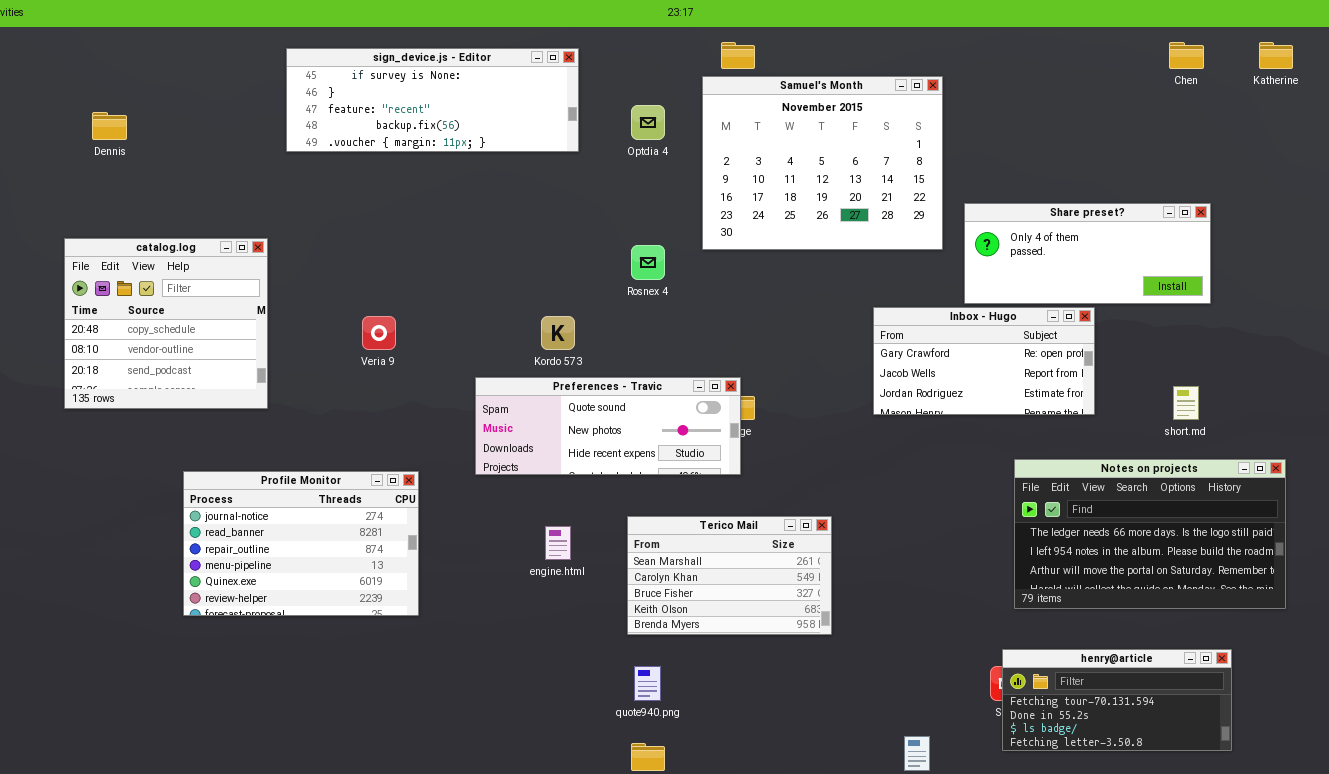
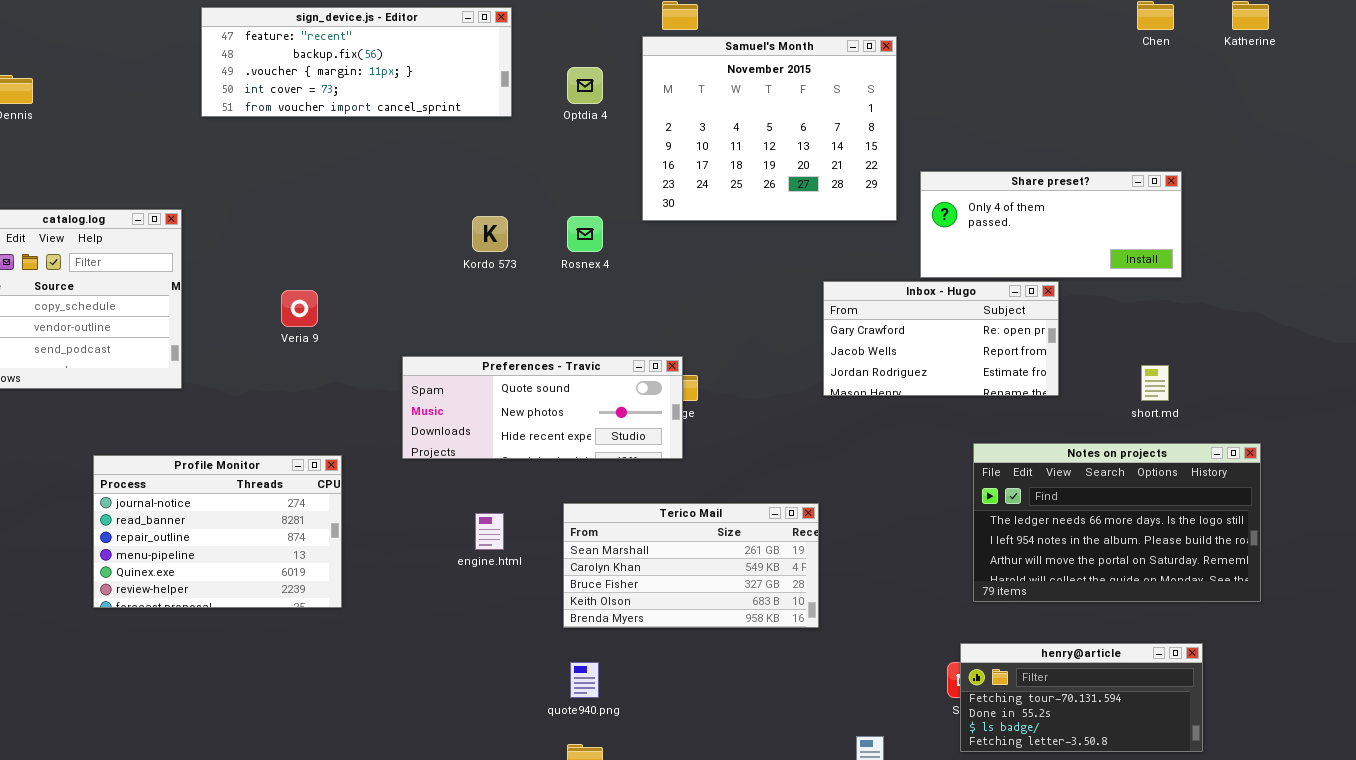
sign_device.js - Editor: [286,48,579,152] -> [201,7,512,117], scrolled down 2 rows
Kordo 573: [541,316,575,350] -> [472,216,508,252], moved
Terico Mail: [627,516,832,635] -> [563,503,819,628], resized

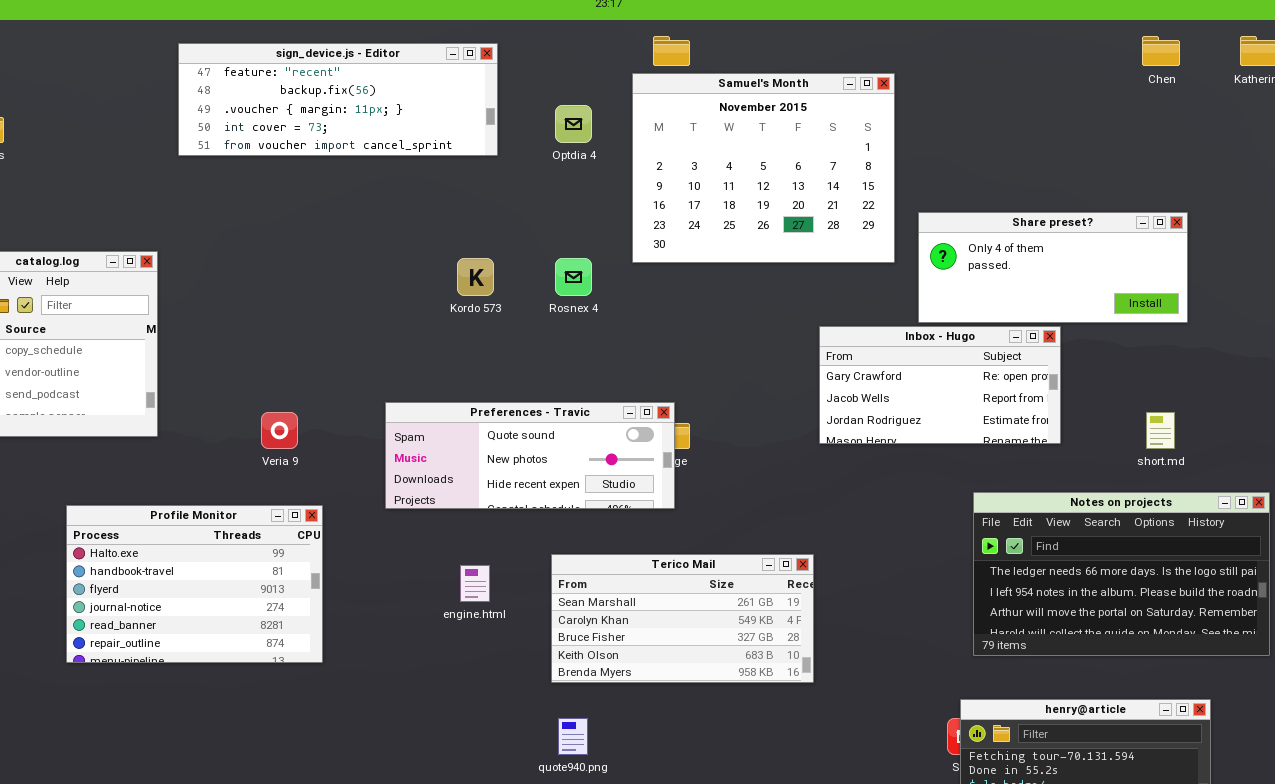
Veria 9: [281,290,318,327] -> [261,412,298,449], moved
Profile Monitor: [93,455,342,608] -> [66,505,323,663], scrolled up 3 rows

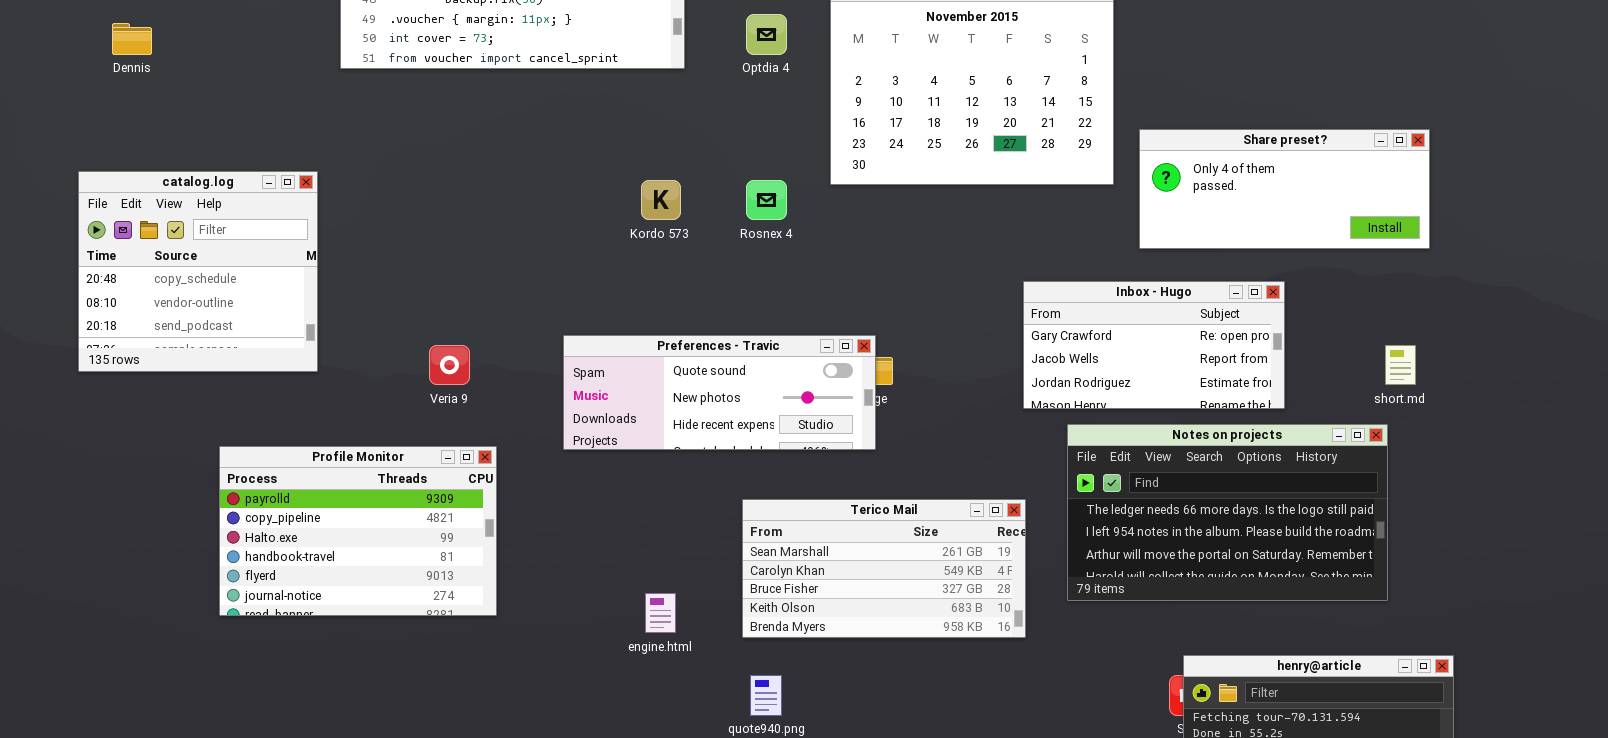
Inbox - Hugo: [819,326,1061,444] -> [1023,281,1285,409], moved
Notes on projects: [973,492,1270,656] -> [1067,424,1388,601], moved
Profile Monitor: [66,505,323,663] -> [219,446,497,616], scrolled up 2 rows
engine.html: [460,565,490,602] -> [645,593,676,633], moved

